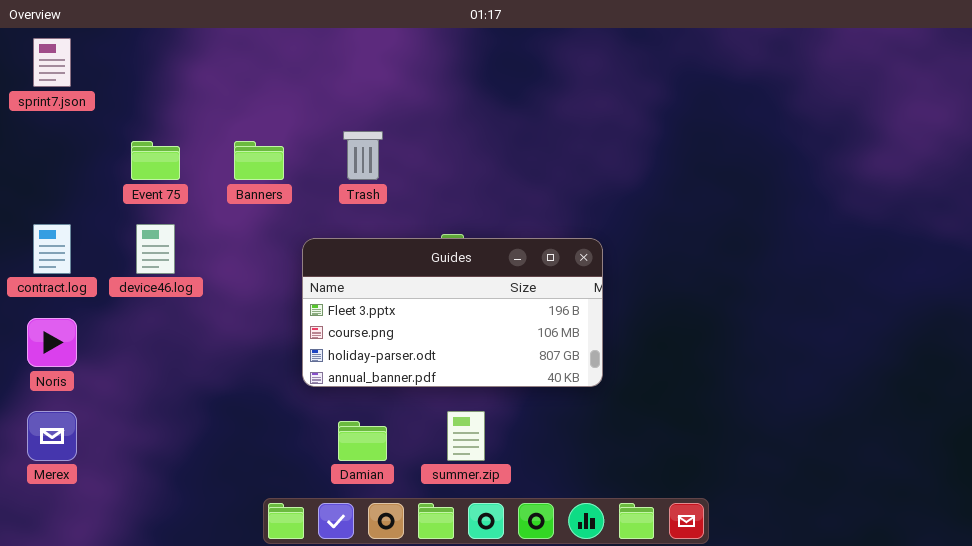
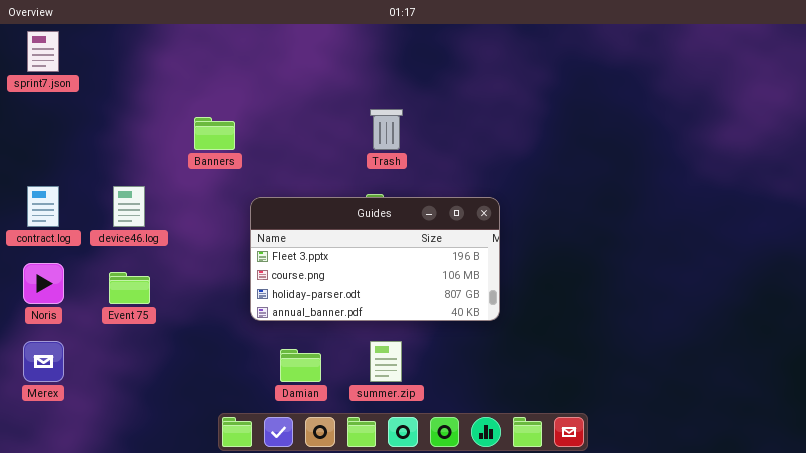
Trash: [343,131,383,180] -> [370,109,403,150], moved
Event 75: [131,141,180,180] -> [109,272,150,304], moved

